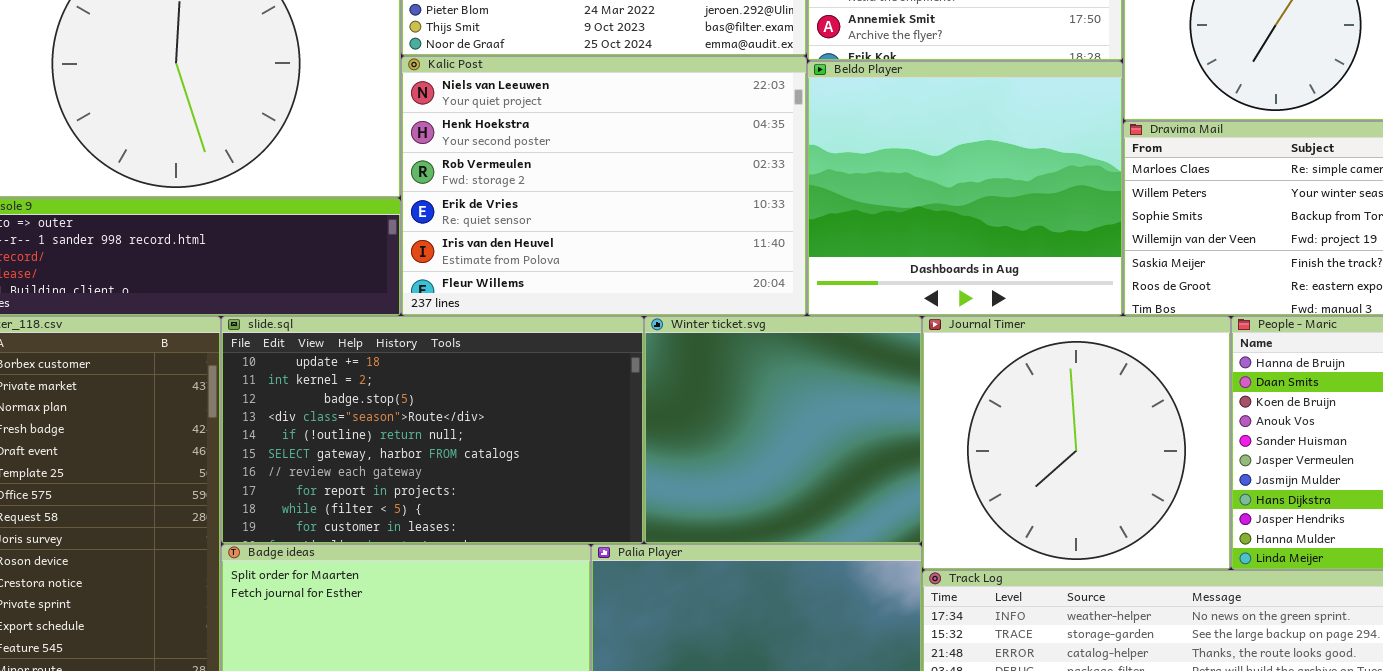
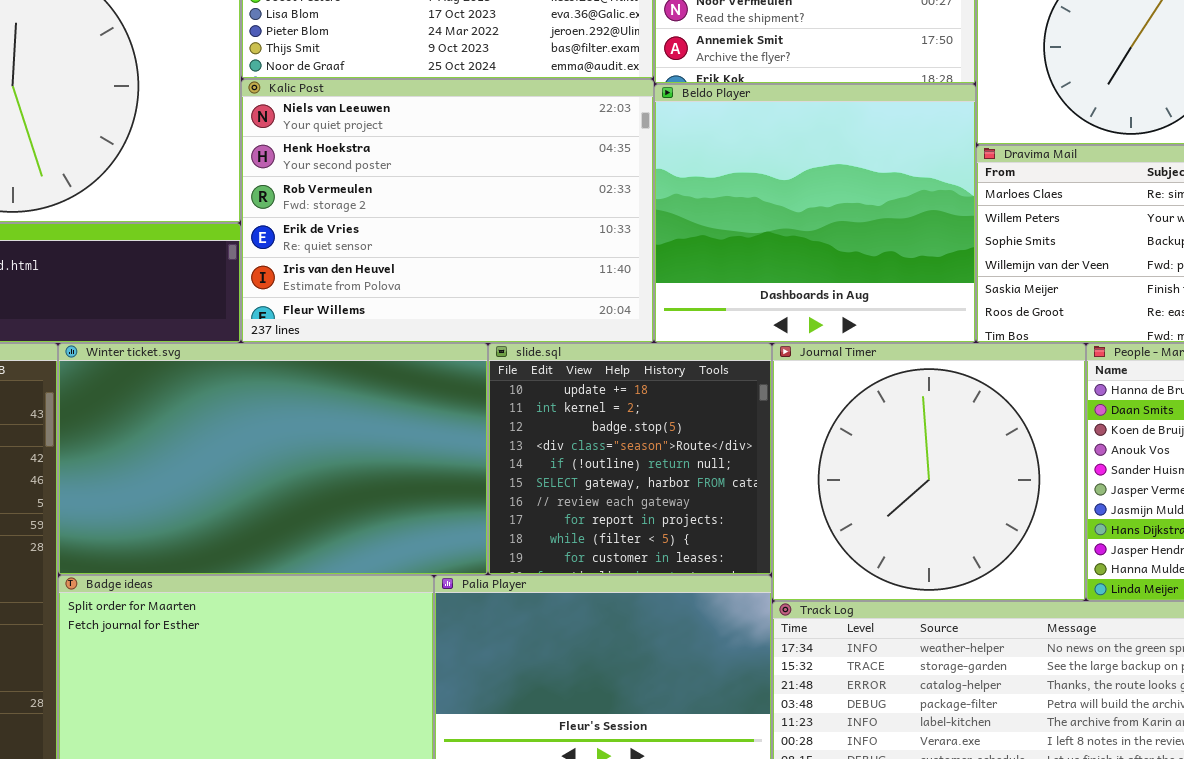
slide.sql: [221,316,644,544] -> [488,343,772,575], moved, resized
Winter ticket.svg: [644,316,922,544] -> [58,343,488,575], moved, resized

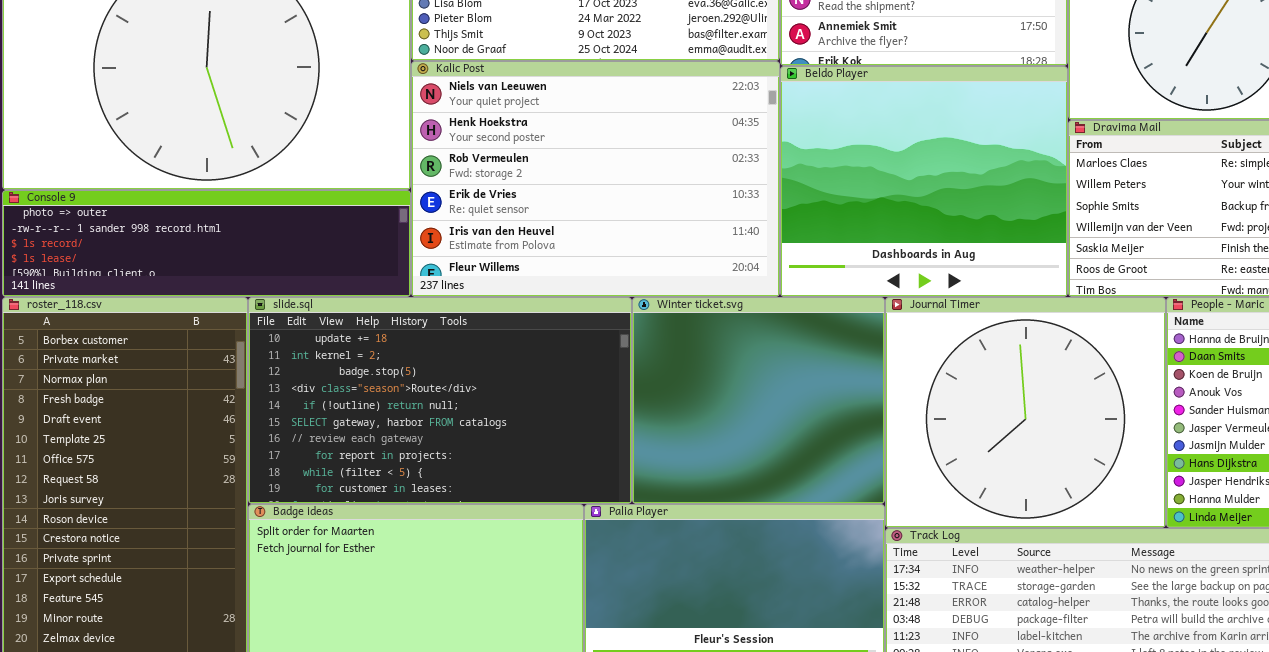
Winter ticket.svg: [58,343,488,575] -> [632,297,885,504], moved, resized
slide.sql: [488,343,772,575] -> [248,297,632,504], moved, resized

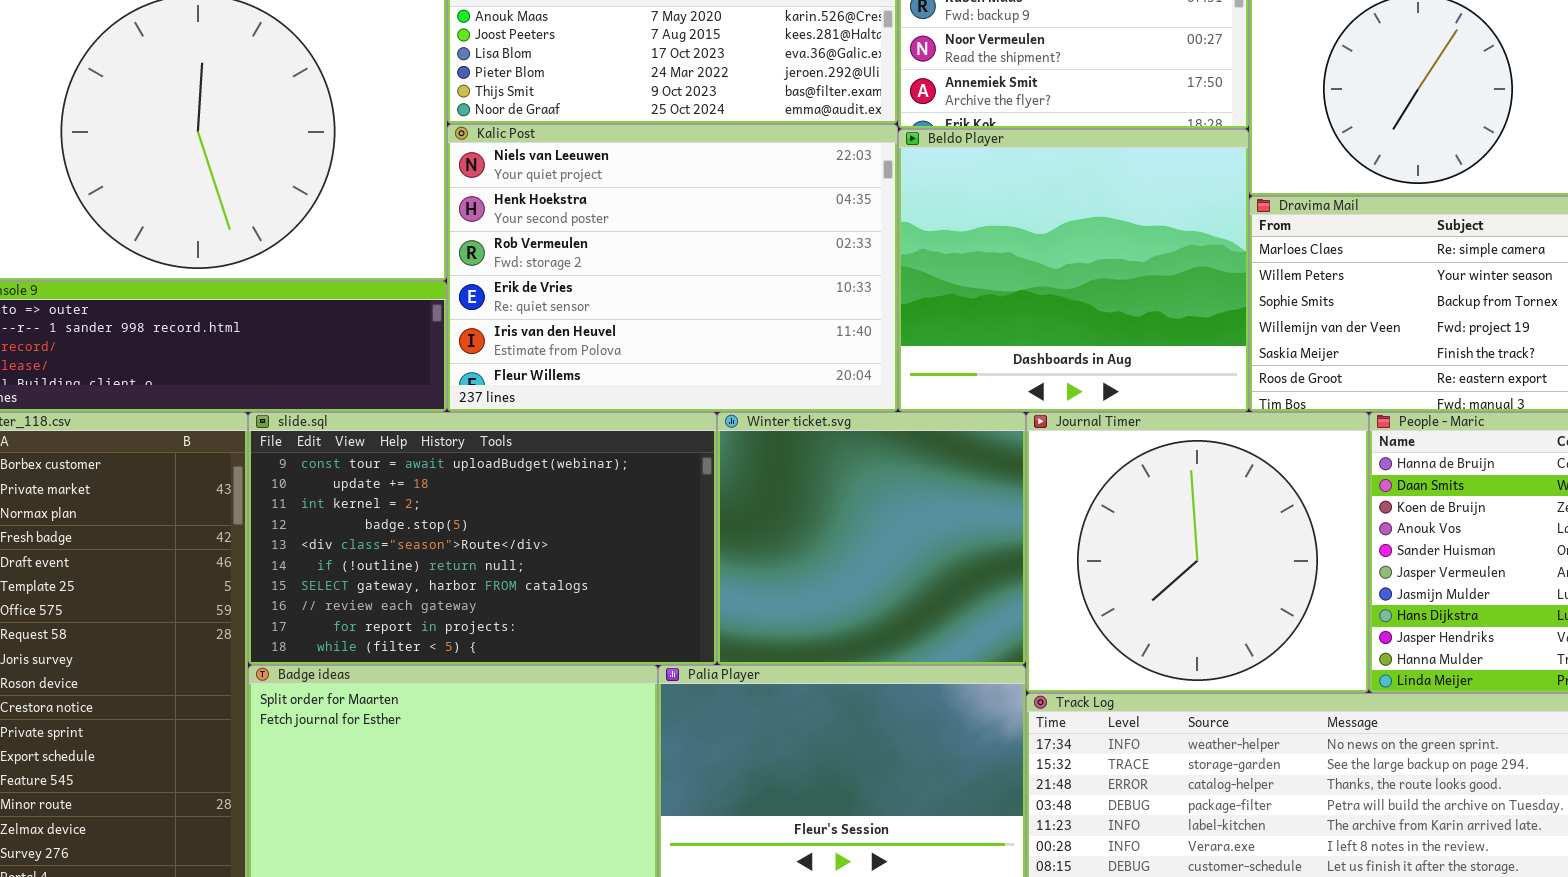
slide.sql: [248,297,632,504] -> [248,412,717,665], scrolled up 1 row

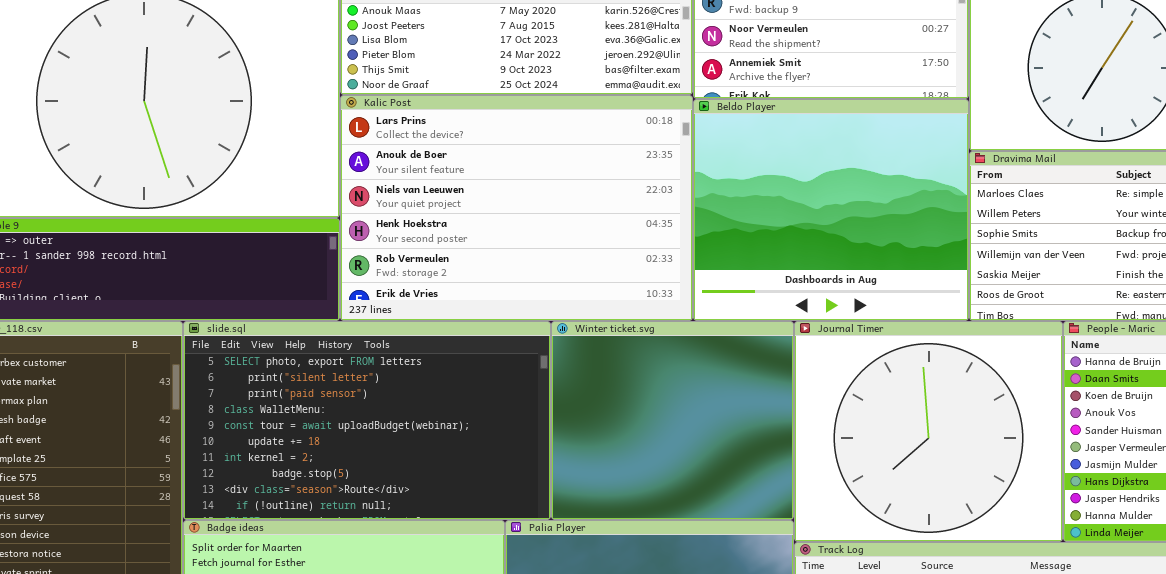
Kalic Post: [447,124,898,412] -> [340,95,693,321], scrolled up 2 rows
slide.sql: [248,412,717,665] -> [183,321,551,520], scrolled up 4 rows

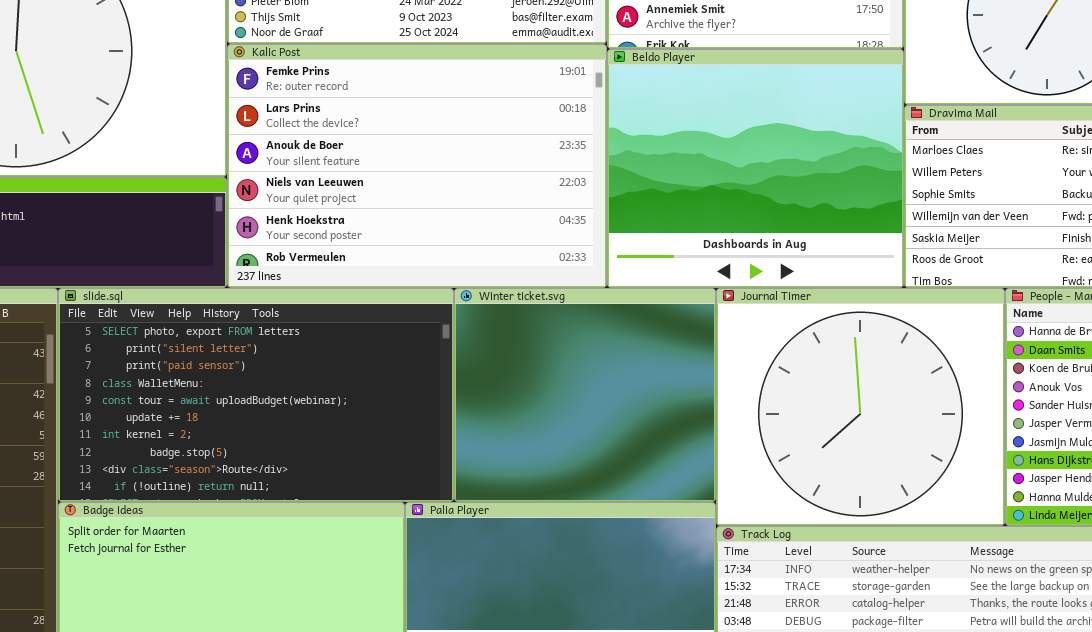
Kalic Post: [340,95,693,321] -> [227,44,607,288], scrolled up 1 row

